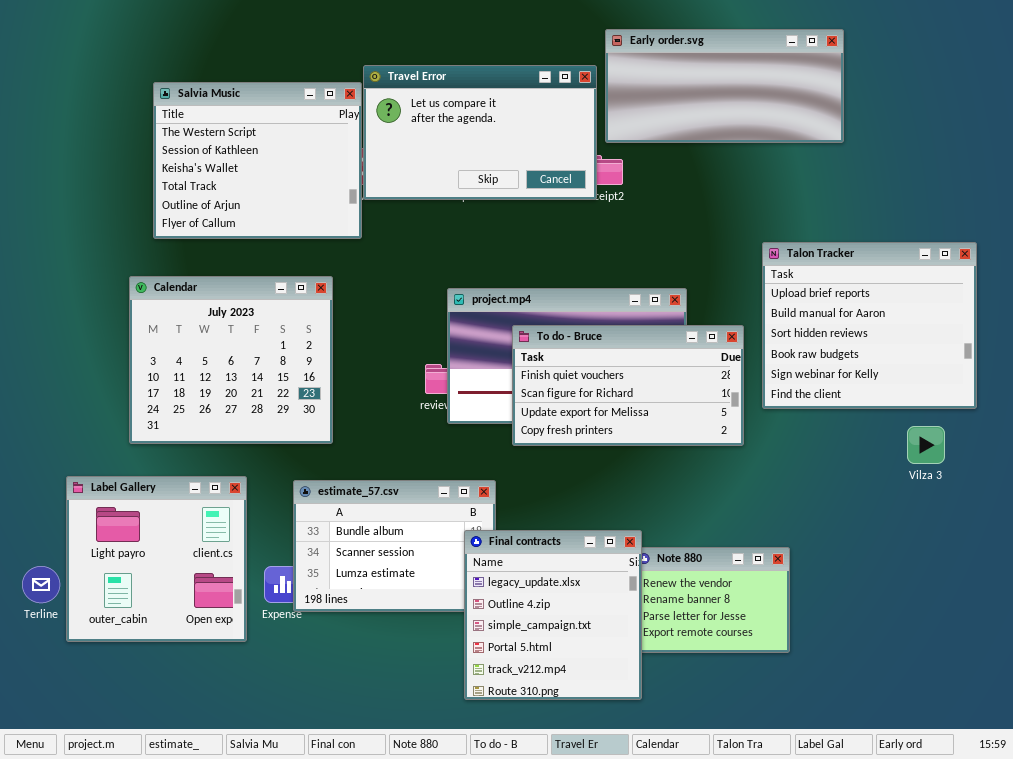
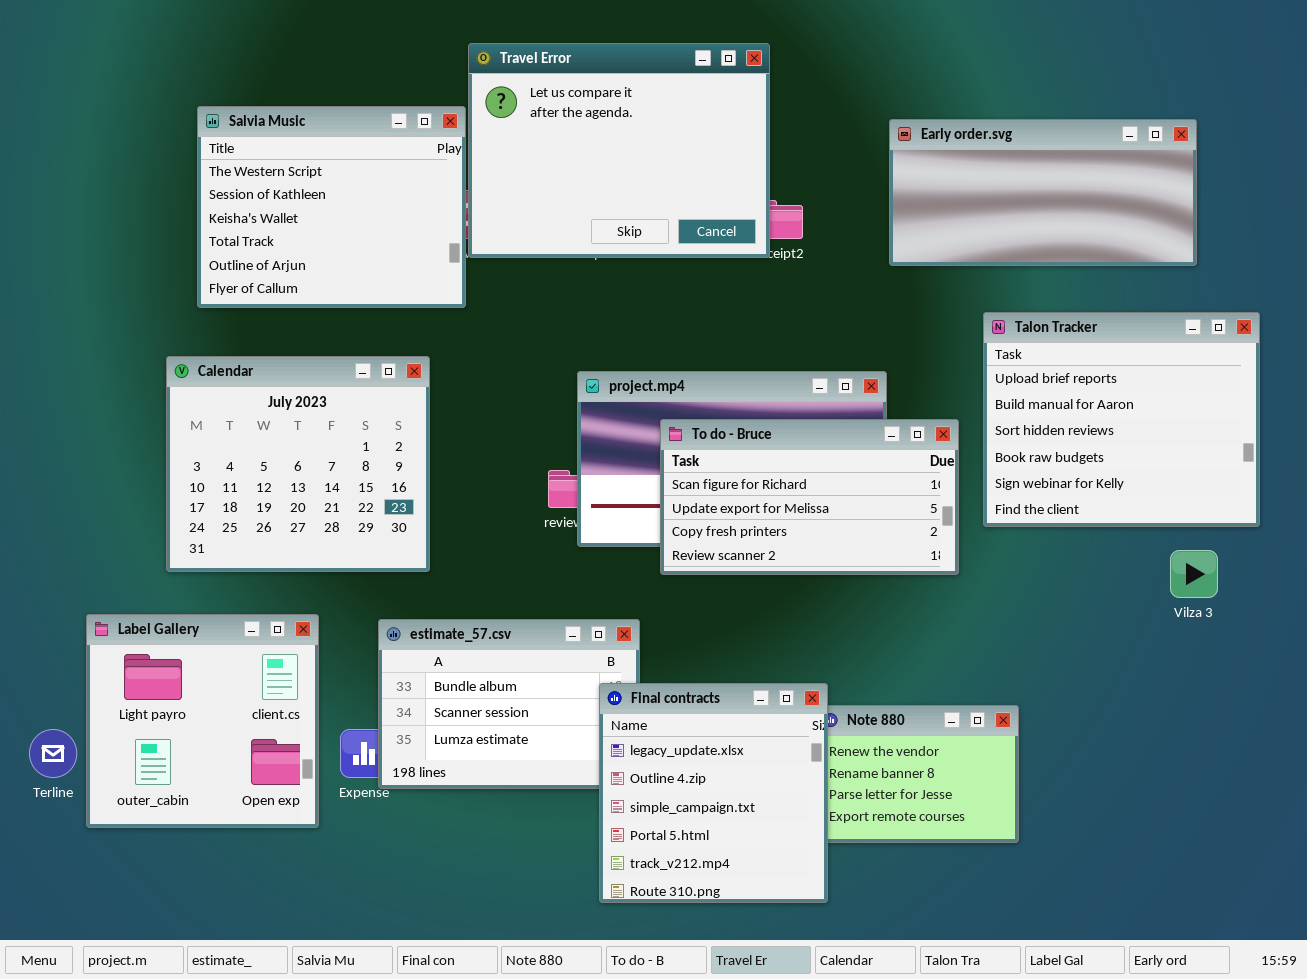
Early order.svg: [605,29,844,143] -> [889,119,1197,266], moved
Travel Error: [363,65,597,200] -> [468,43,770,258], resized
To do - Bruce: [512,325,744,446] -> [660,419,959,575], scrolled down 1 row

